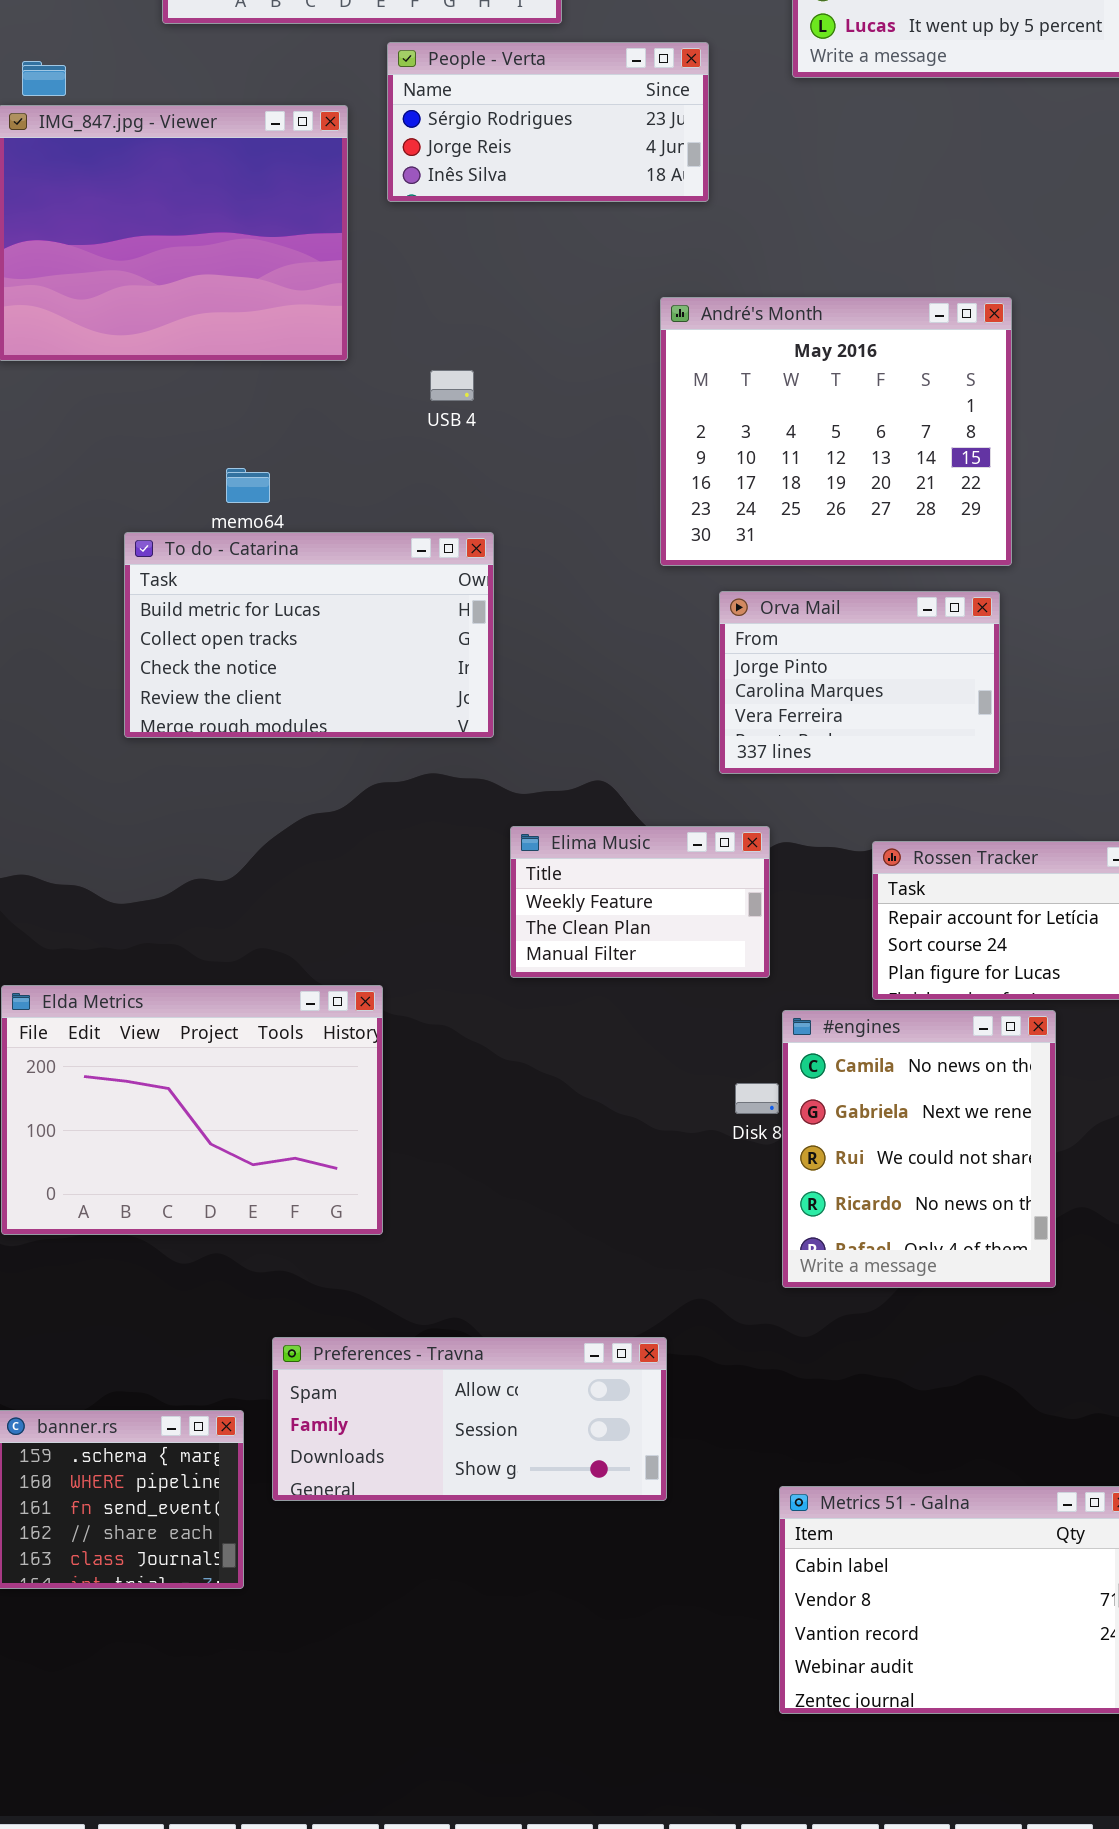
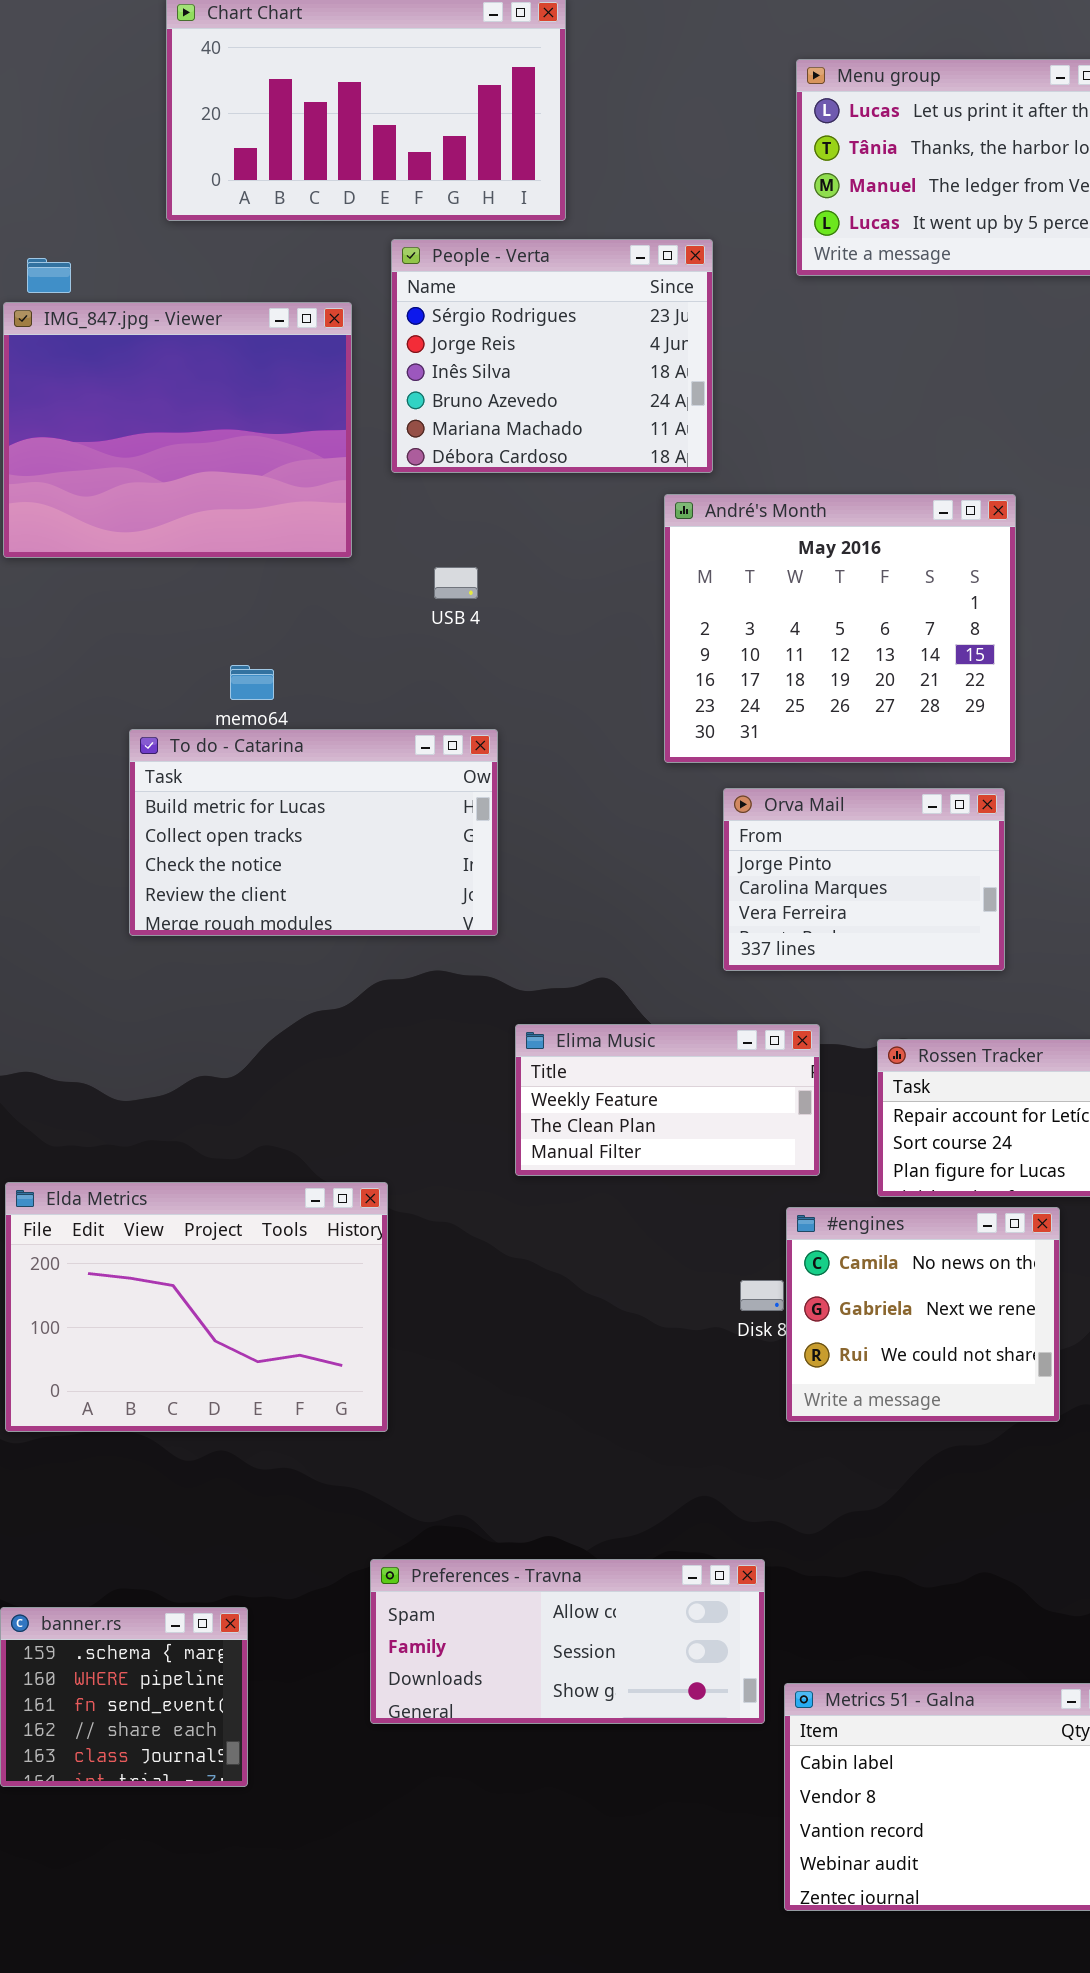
People - Verta: [387,42,709,202] -> [391,239,713,473], resized
Elima Music: [510,826,770,978] -> [515,1024,820,1176], resized
#engines: [782,1010,1056,1288] -> [786,1207,1060,1422], resized
Preferences - Travna: [272,1337,667,1501] -> [370,1559,765,1724], moved

